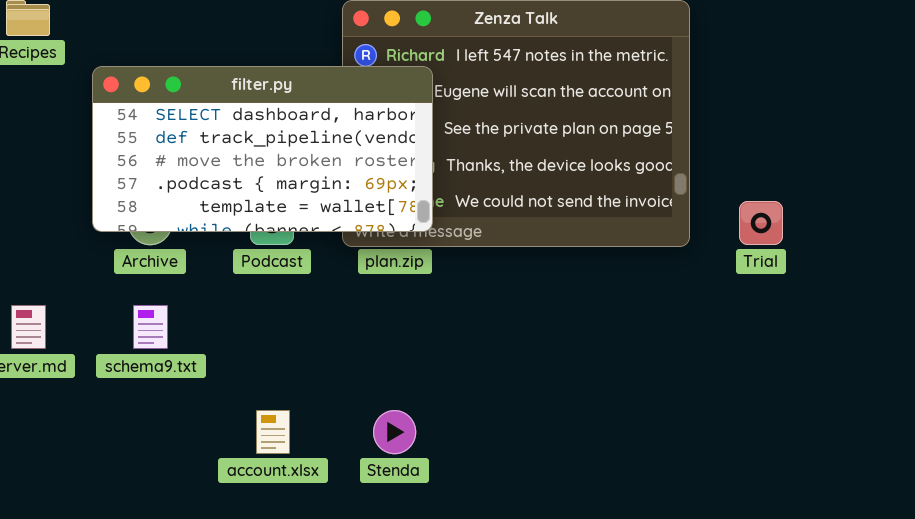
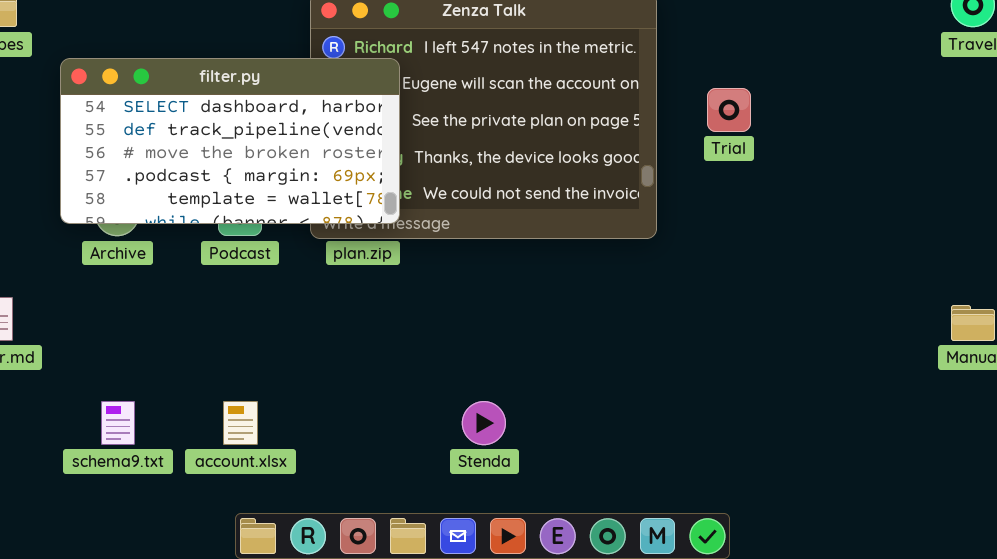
Trial: [739,201,783,245] -> [707,88,751,132], moved
schema9.txt: [133,305,168,349] -> [101,401,135,445], moved
Stenda: [373,410,416,454] -> [462,401,506,445], moved

